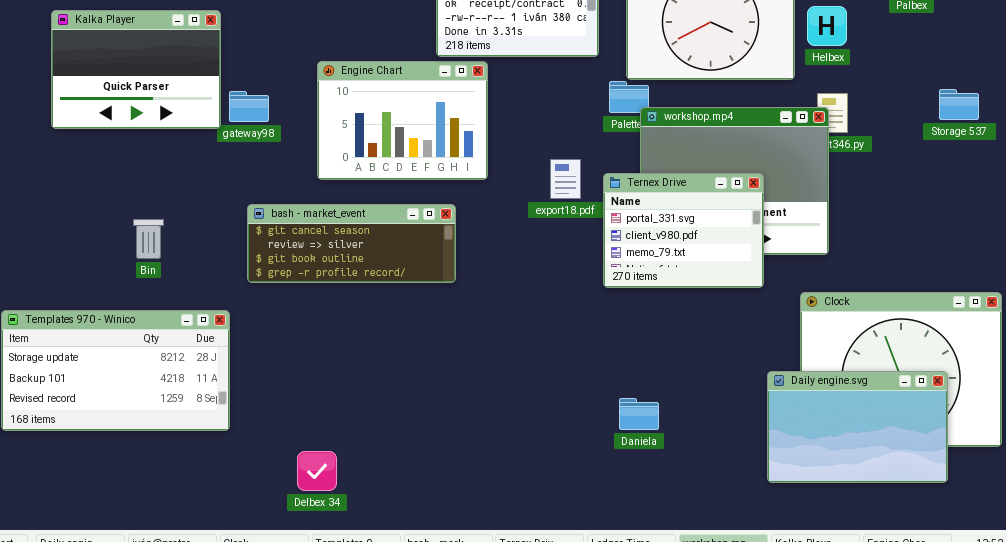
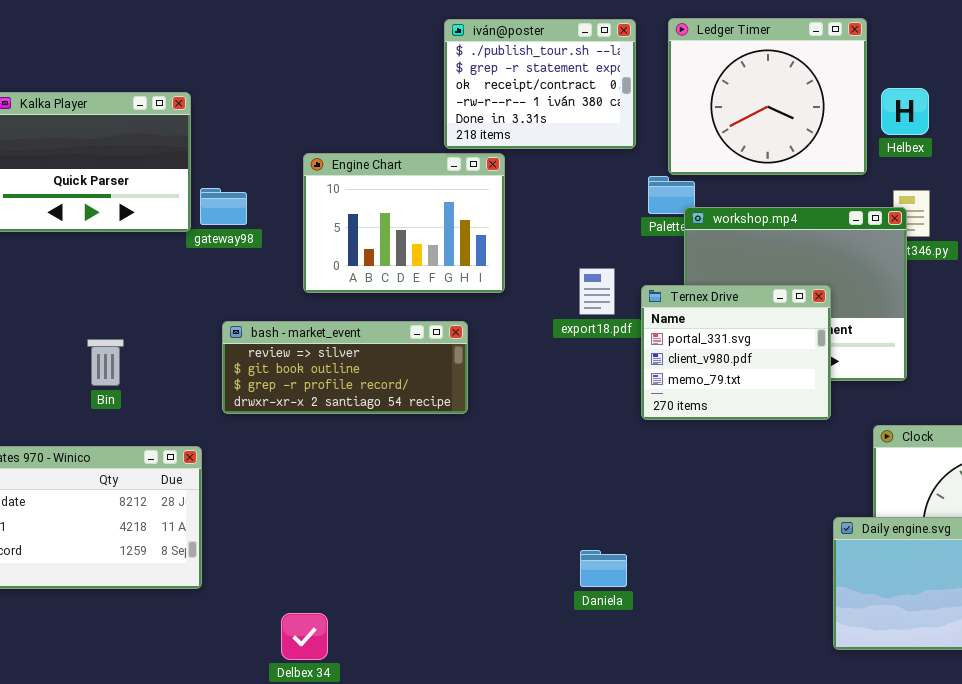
bash - market_event: [247,204,456,283] -> [222,321,468,414], scrolled down 1 row
Daniela: [619,398,659,430] -> [580,550,627,587], moved

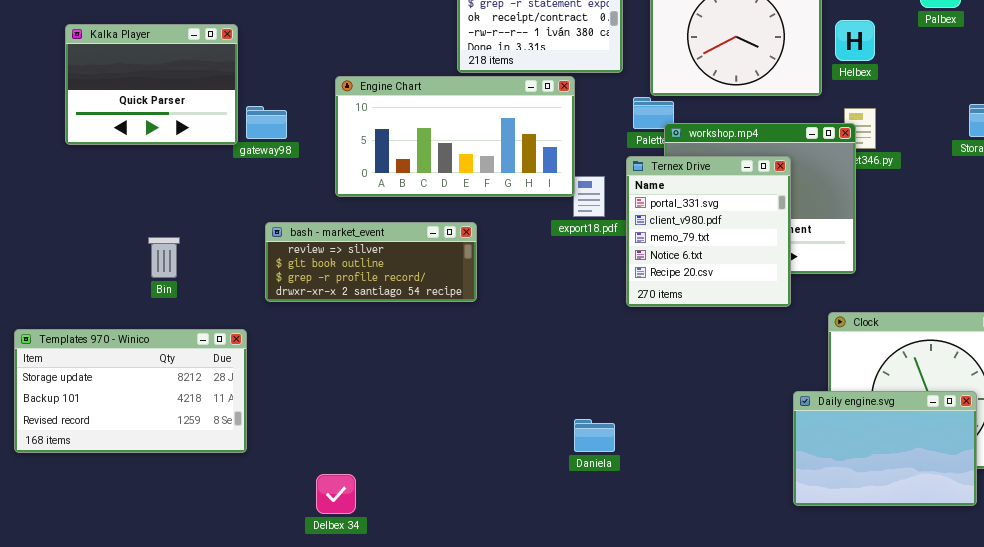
Engine Chart: [303,153,505,293] -> [335,76,575,197], resized
Ternex Drive: [641,285,831,420] -> [626,156,791,307], resized

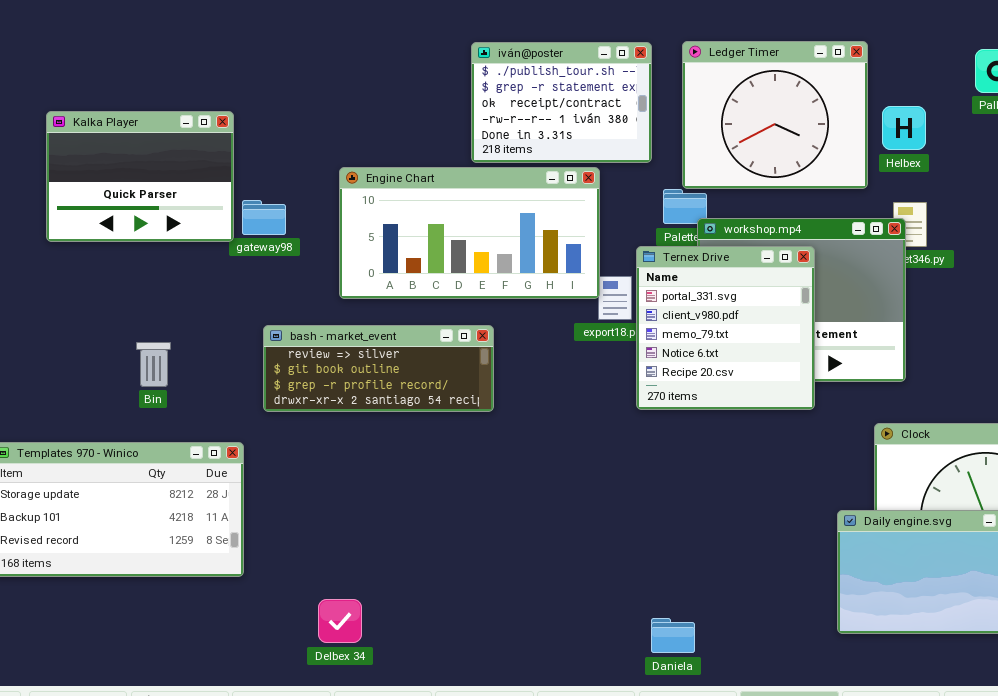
Ternex Drive: [626,156,791,307] -> [636,246,815,410], moved
Daniela: [574,419,615,452] -> [651,618,695,653], moved

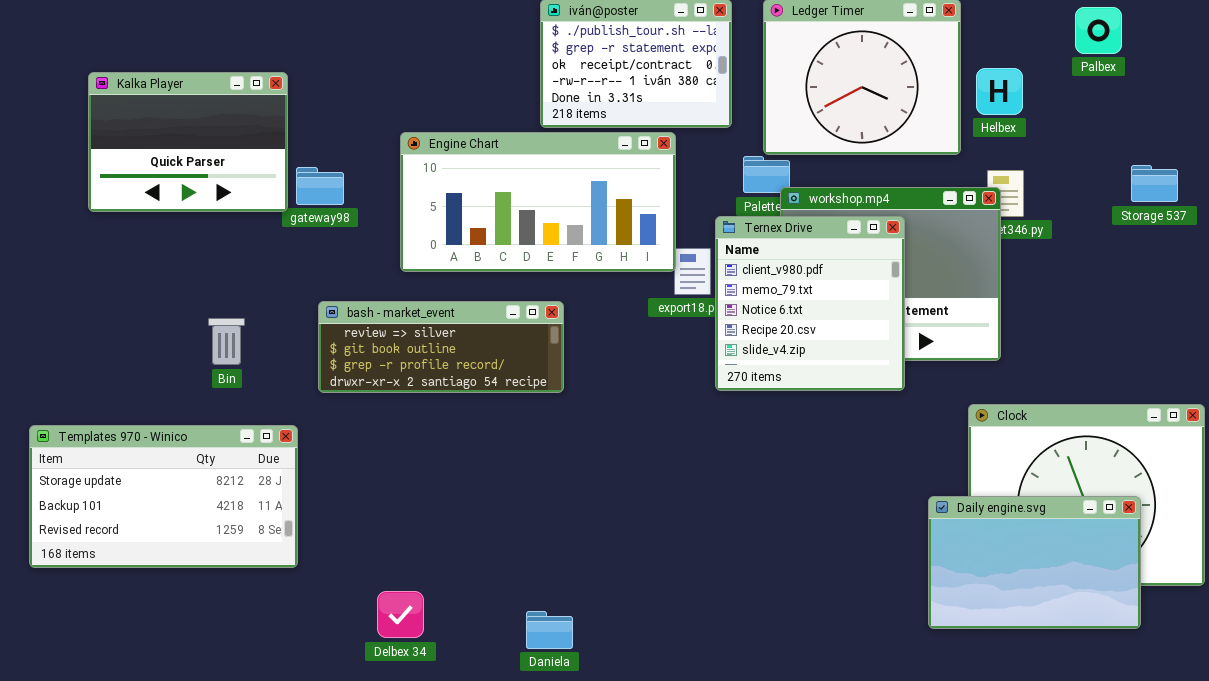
Ternex Drive: [636,246,815,410] -> [715,216,905,391], scrolled down 1 row
Bin: [136,342,171,387] -> [208,318,245,365], moved
Daniela: [651,618,695,653] -> [526,611,573,649], moved

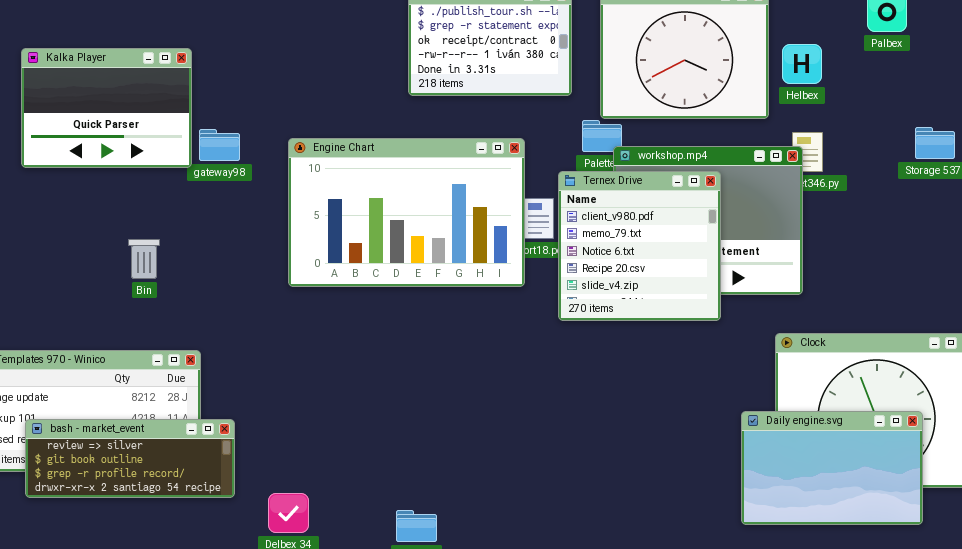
Engine Chart: [400,132,676,272] -> [288,138,525,287], moved, resized
bash - market_event: [318,301,564,393] -> [25,419,235,498], moved
Bin: [208,318,245,365] -> [128,239,160,279], moved

